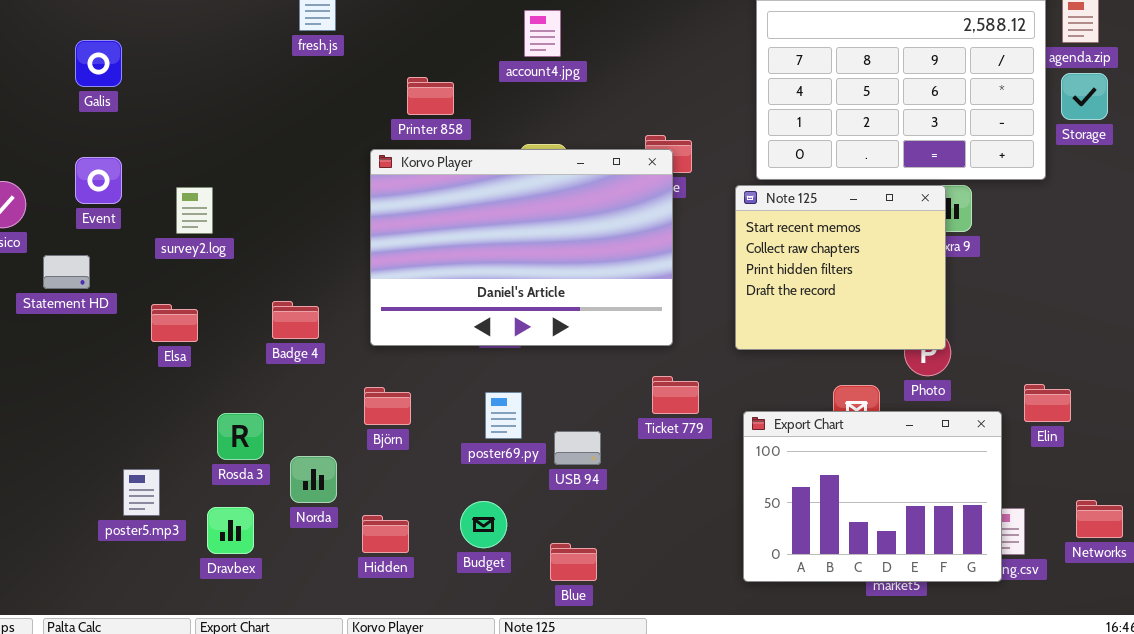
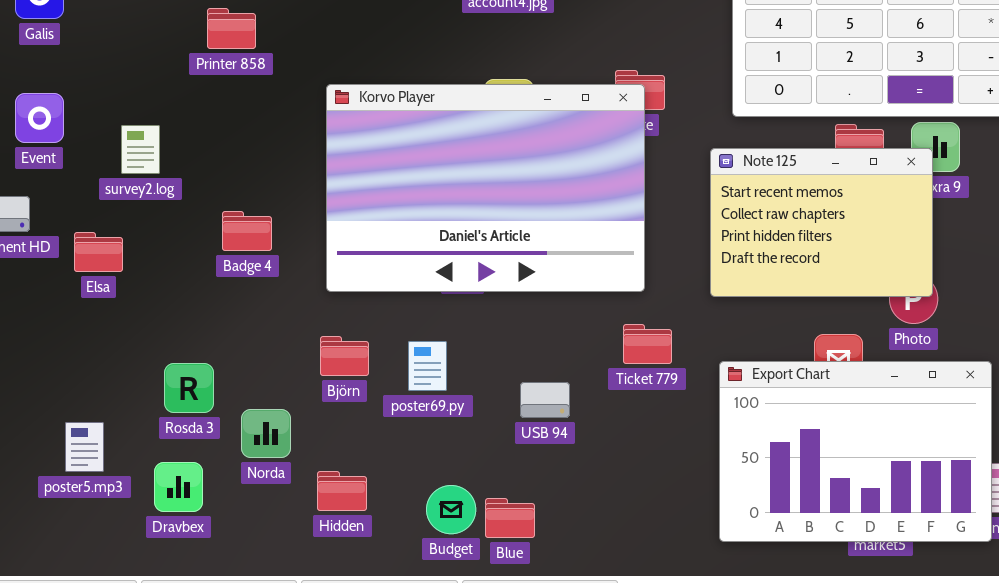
Printer 858: [407,77,454,115] -> [207,8,256,49], moved
Note 125: [735,185,946,350] -> [710,148,933,297], resized
Badge 4: [272,301,319,339] -> [222,211,272,251], moved
Elsa: [151,304,198,342] -> [74,232,123,272], moved
poster69.py: [485,392,522,439] -> [408,341,447,391], moved
Budget: [460,501,507,548] -> [426,485,476,534], moved
Blue: [550,543,597,581] -> [485,498,535,538], moved

